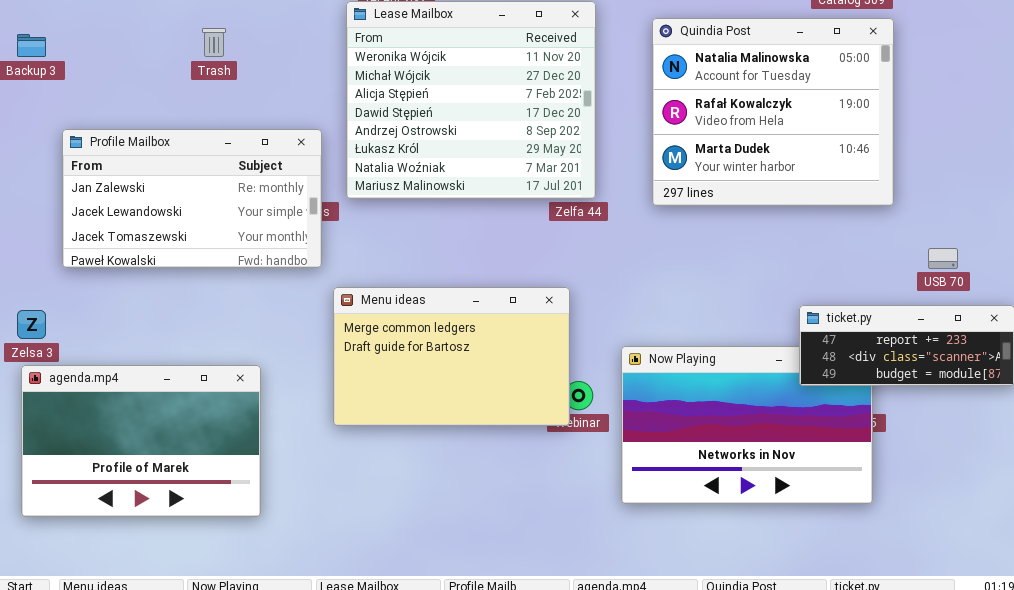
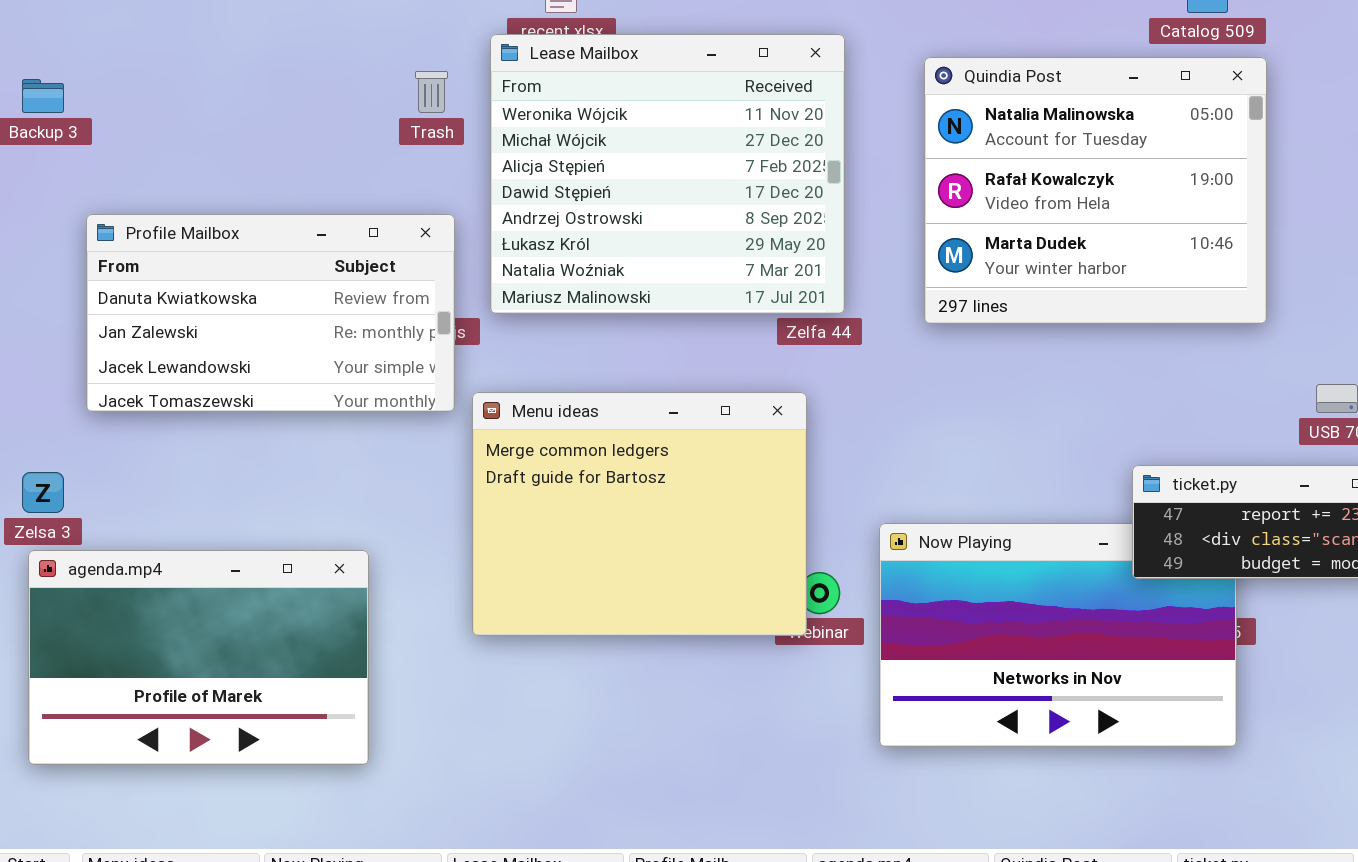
Trash: [202,28,226,57] -> [415,71,448,113], moved
Profile Mailbox: [62,129,322,268] -> [86,214,455,412], scrolled up 1 row
Menu ideas: [333,287,570,426] -> [472,392,807,636], resized

